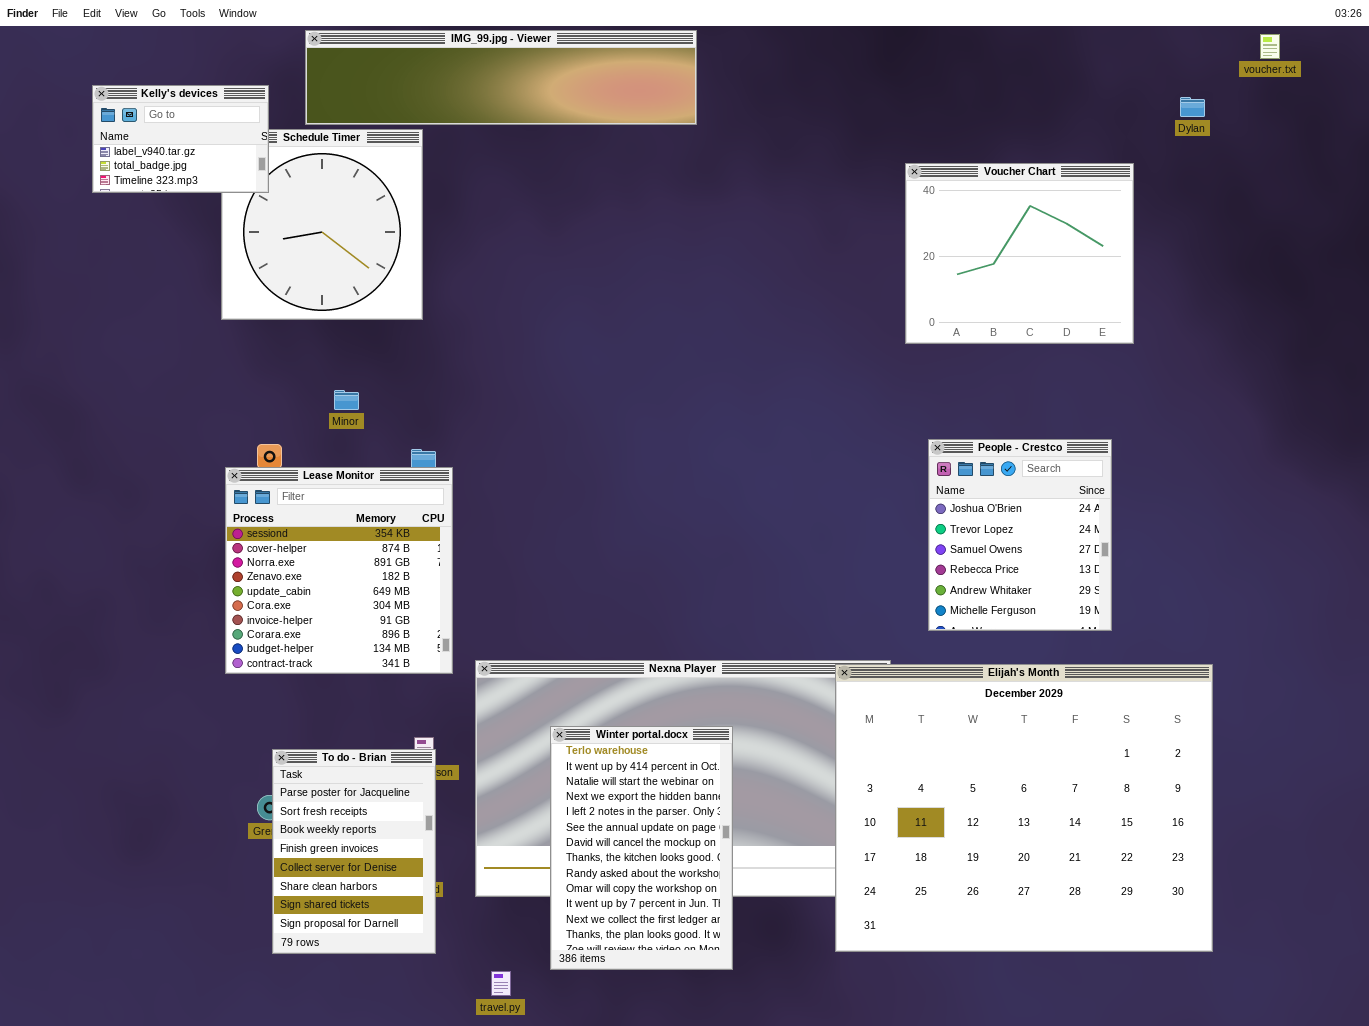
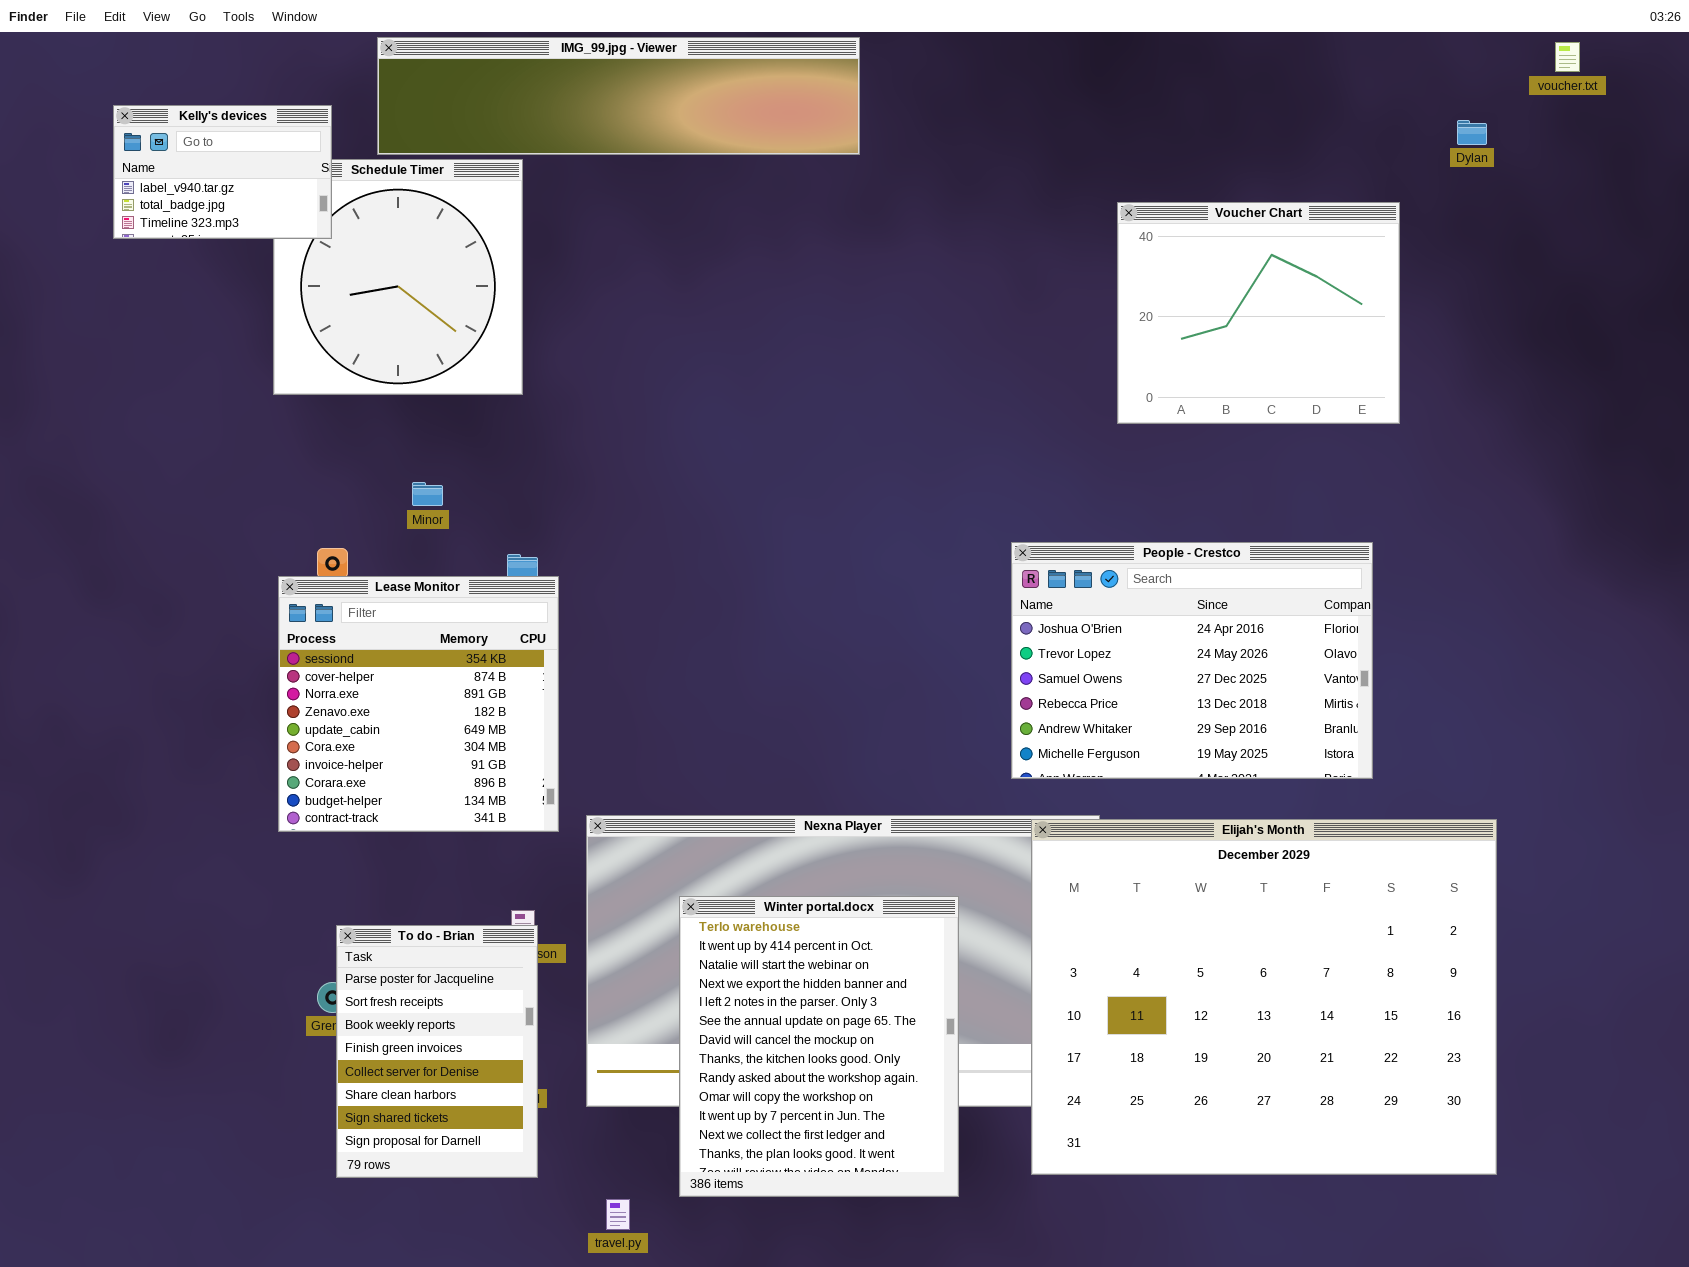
People - Crestco: [928,439,1112,631] -> [1011,542,1373,779], resized
Winter portal.docx: [550,726,733,970] -> [679,896,959,1197], resized

